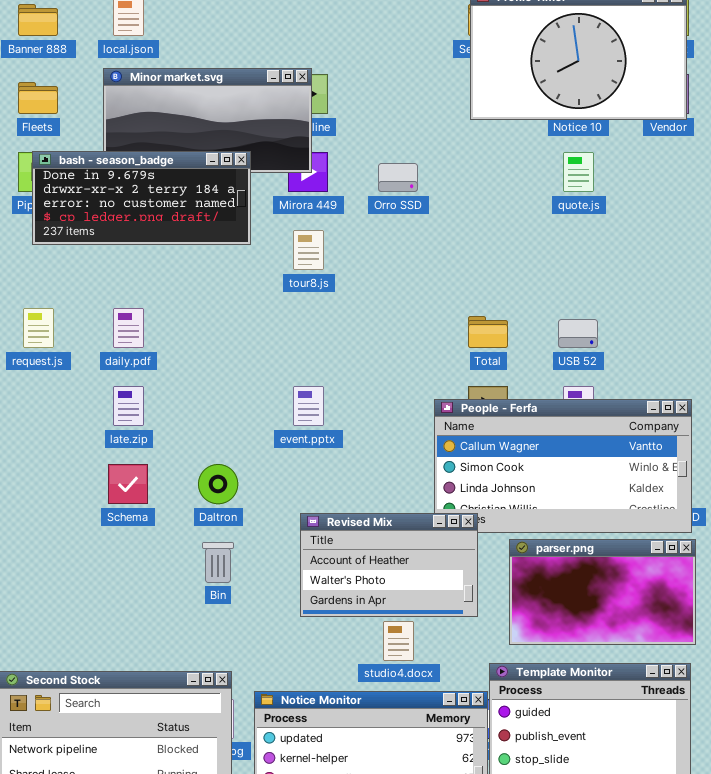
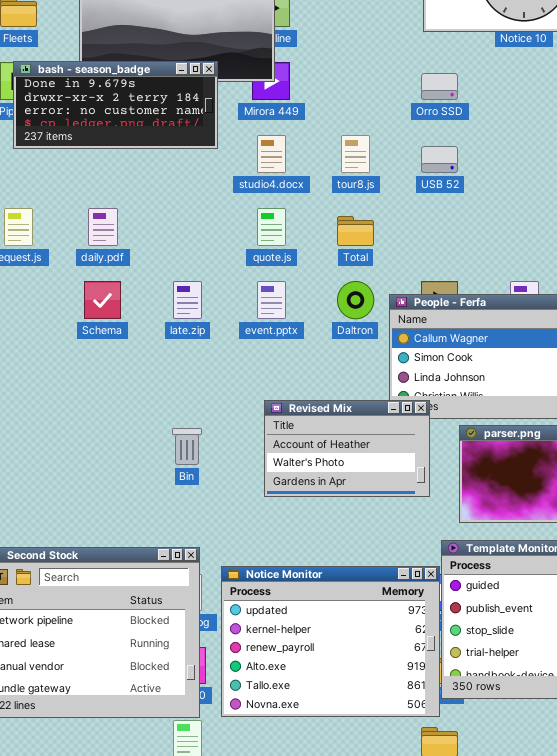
quote.js: [563,152,594,192] -> [257,208,286,246], moved
Orro SSD: [378,163,418,192] -> [421,73,458,100], moved
tour8.js: [293,230,324,270] -> [341,135,370,173], moved
Total: [468,316,508,348] -> [337,216,374,246], moved
USB 52: [558,319,598,348] -> [421,146,458,173], moved
late.zip: [113,386,144,426] -> [173,281,202,319], moved
Schema: [108,464,148,504] -> [84,281,121,319], moved
Daltron: [198,464,238,504] -> [337,281,374,319], moved
studio4.docx: [383,621,414,661] -> [257,135,286,173], moved

